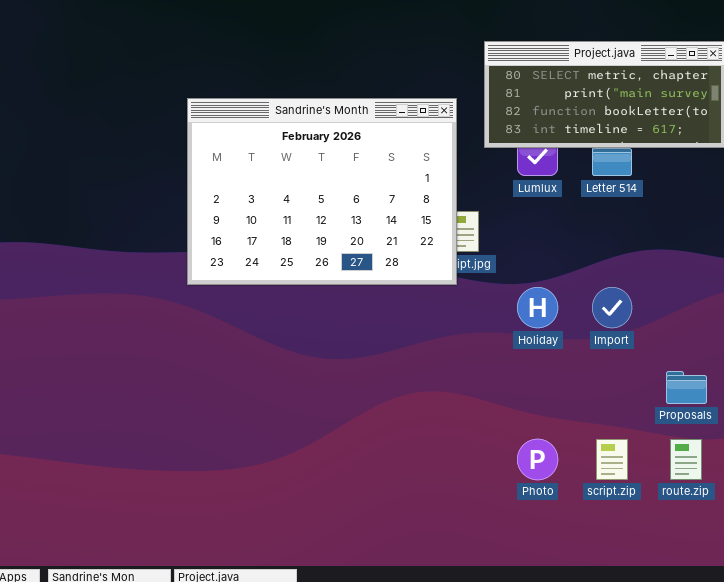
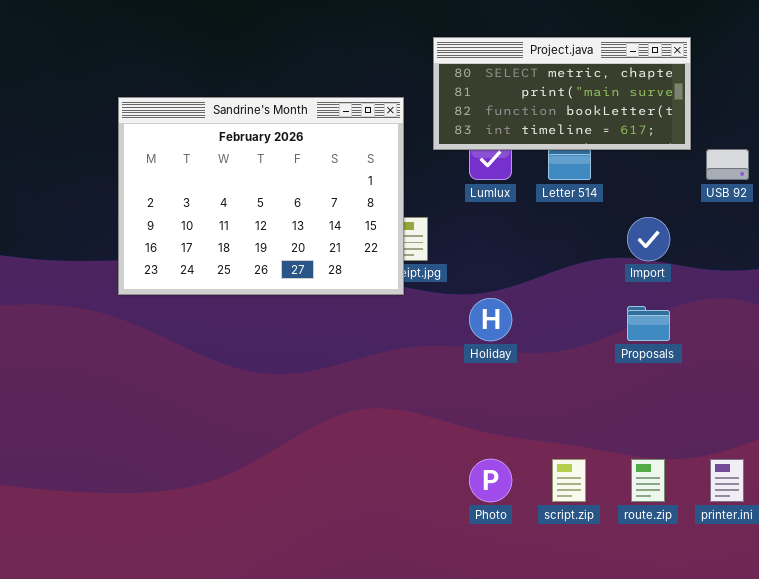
Import: [592,287,632,328] -> [627,217,670,261], moved
Proposals: [666,371,707,404] -> [627,306,670,341], moved

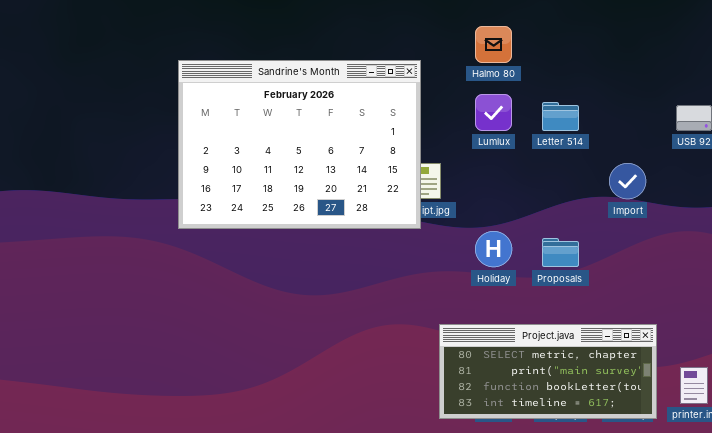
Project.java: [433,37,691,150] -> [439,324,657,419], moved
Proposals: [627,306,670,341] -> [542,238,579,267], moved

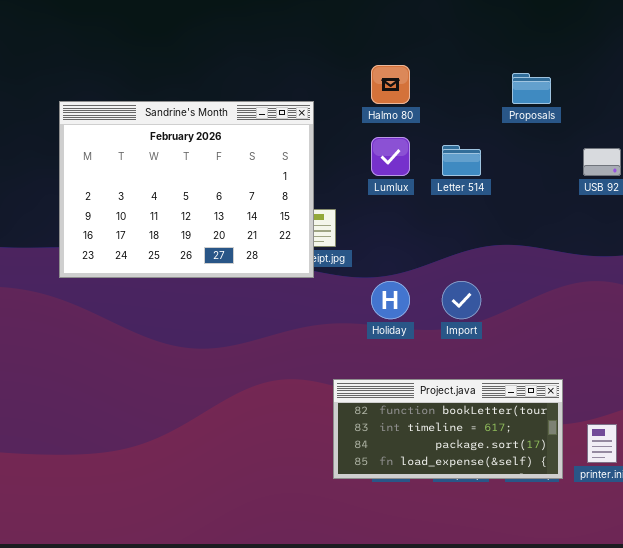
Import: [609,163,646,199] -> [442,281,481,319], moved
Proposals: [542,238,579,267] -> [512,73,551,104], moved
Project.java: [439,324,657,419] -> [333,379,563,479], scrolled down 2 rows

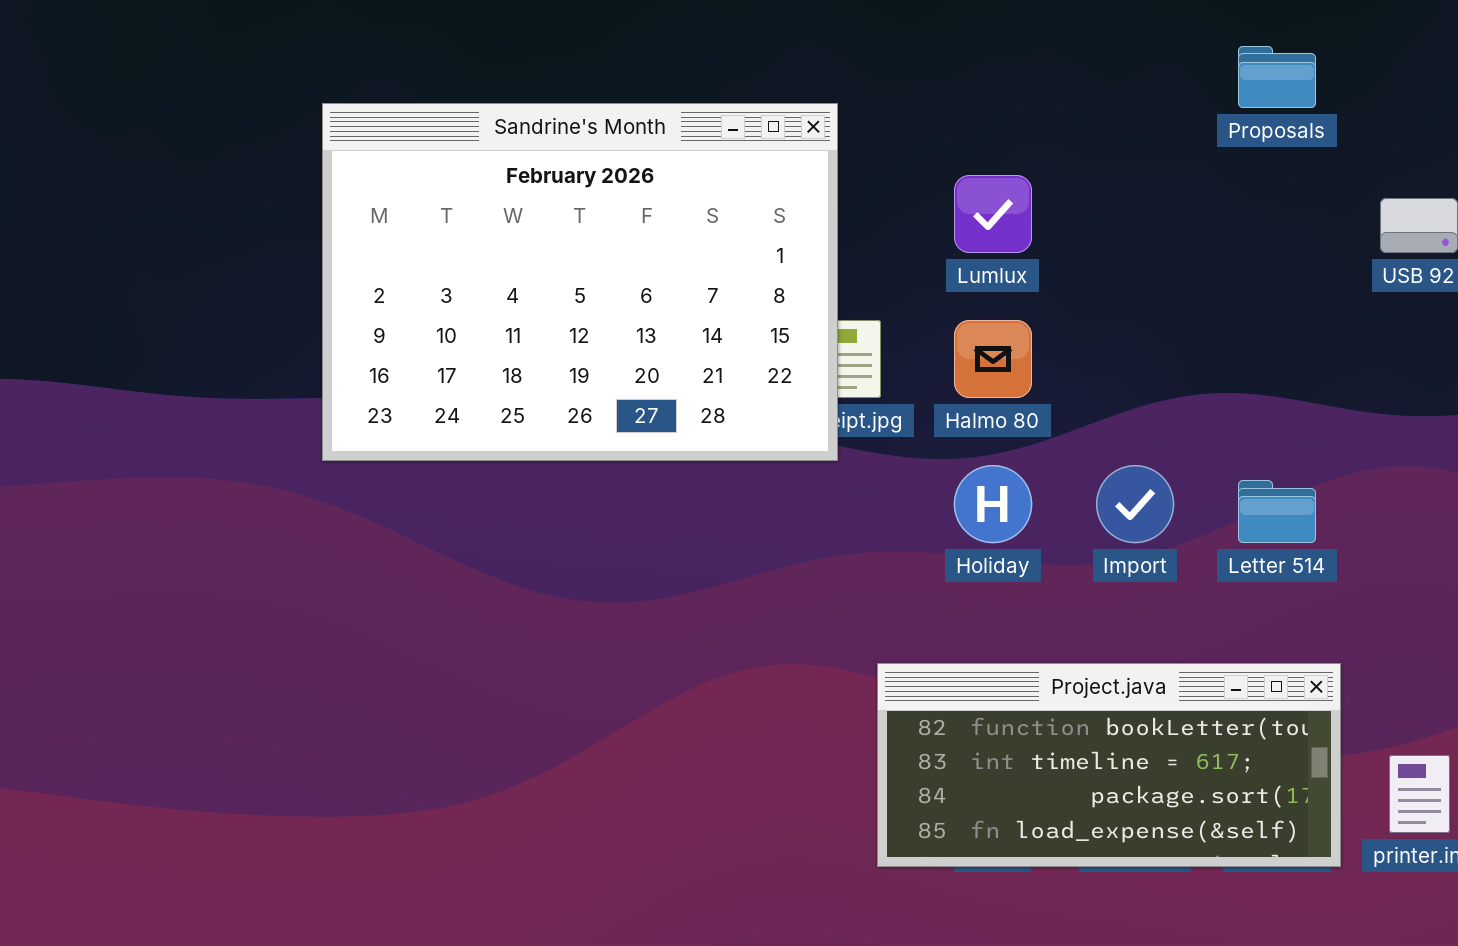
Halmo 80: [371,65,410,104] -> [954,320,1032,398], moved
Letter 514: [442,145,481,176] -> [1238,480,1316,543], moved

